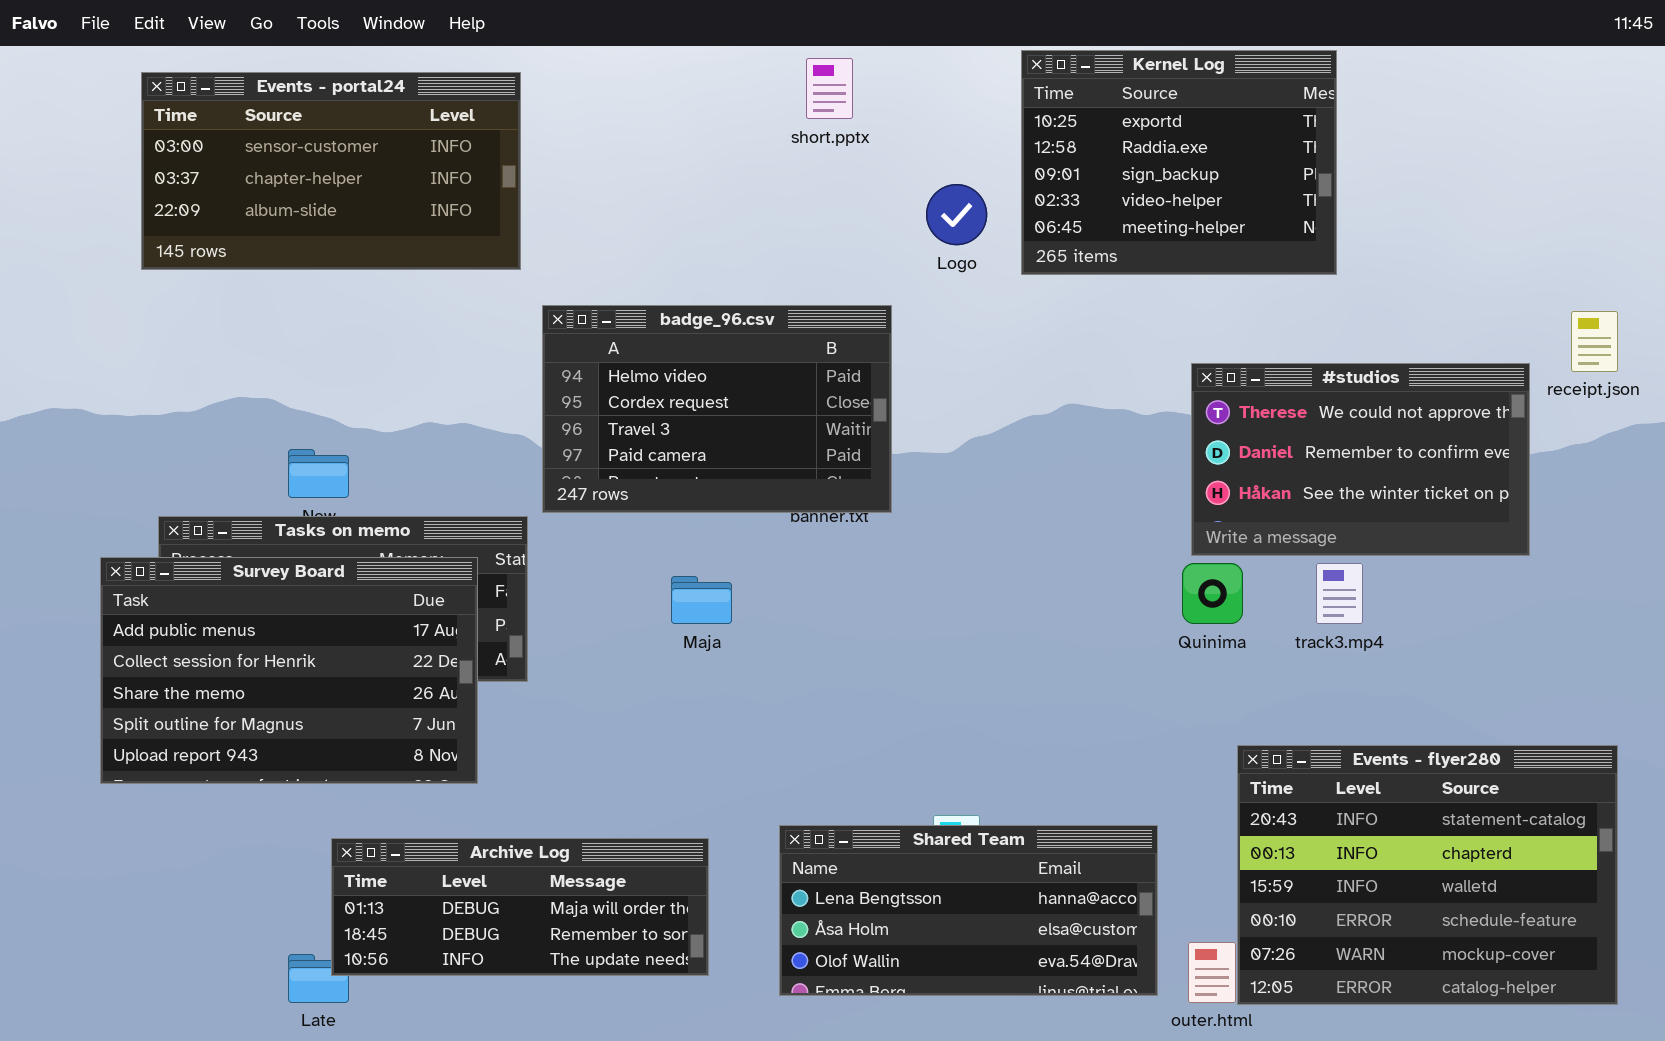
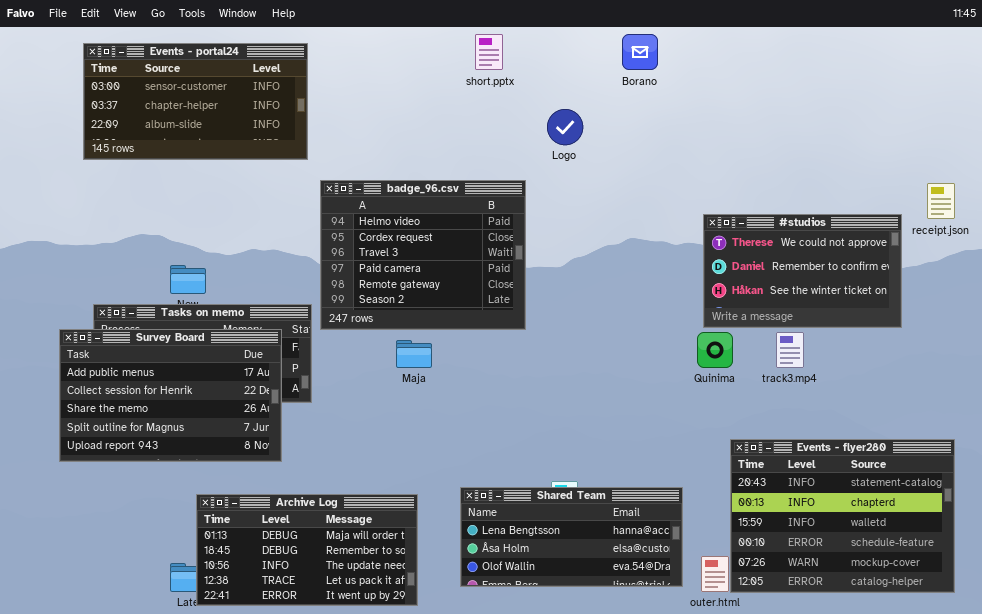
Kernel Log: [1021,50,1337,275] -> none, closed
badge_96.csv: [542,305,892,513] -> [320,180,526,330], resized
Archive Log: [331,838,709,976] -> [196,494,418,606], resized

